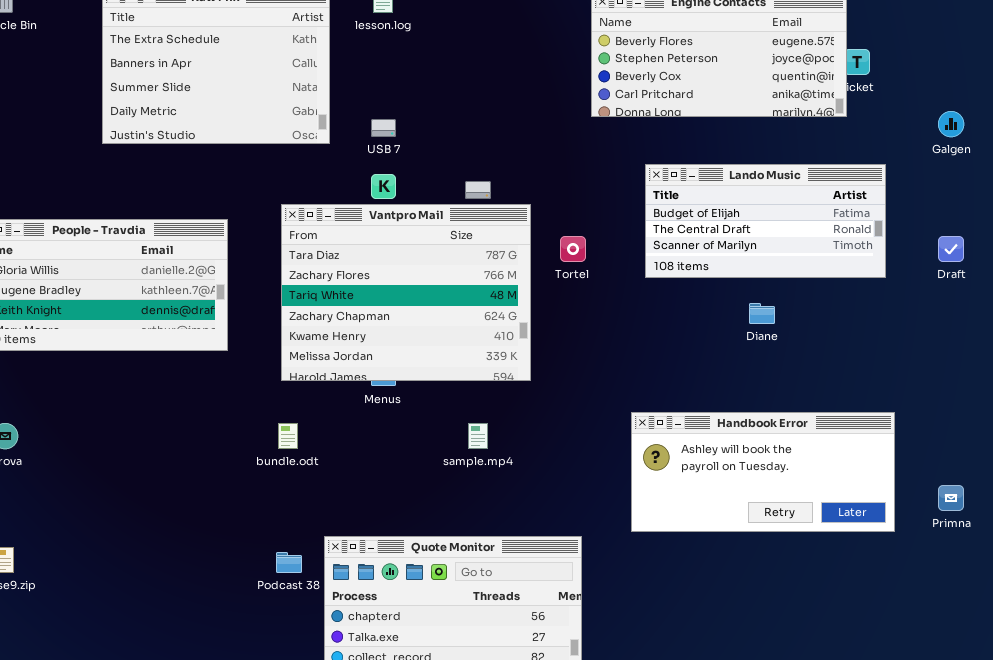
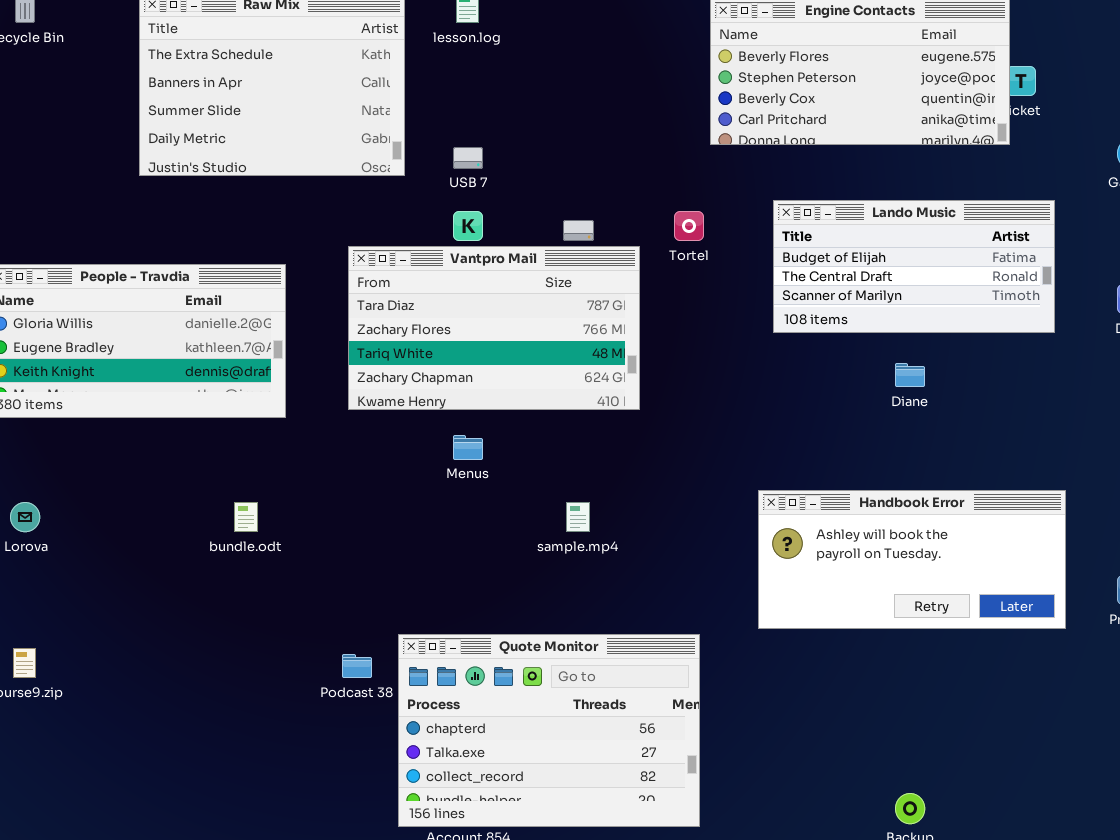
Vantpro Mail: [281,204,531,381] -> [348,246,640,410], resized
Tortel: [560,236,586,262] -> [674,211,704,241], moved
bundle.odt: [278,423,298,449] -> [234,502,258,532], moved

